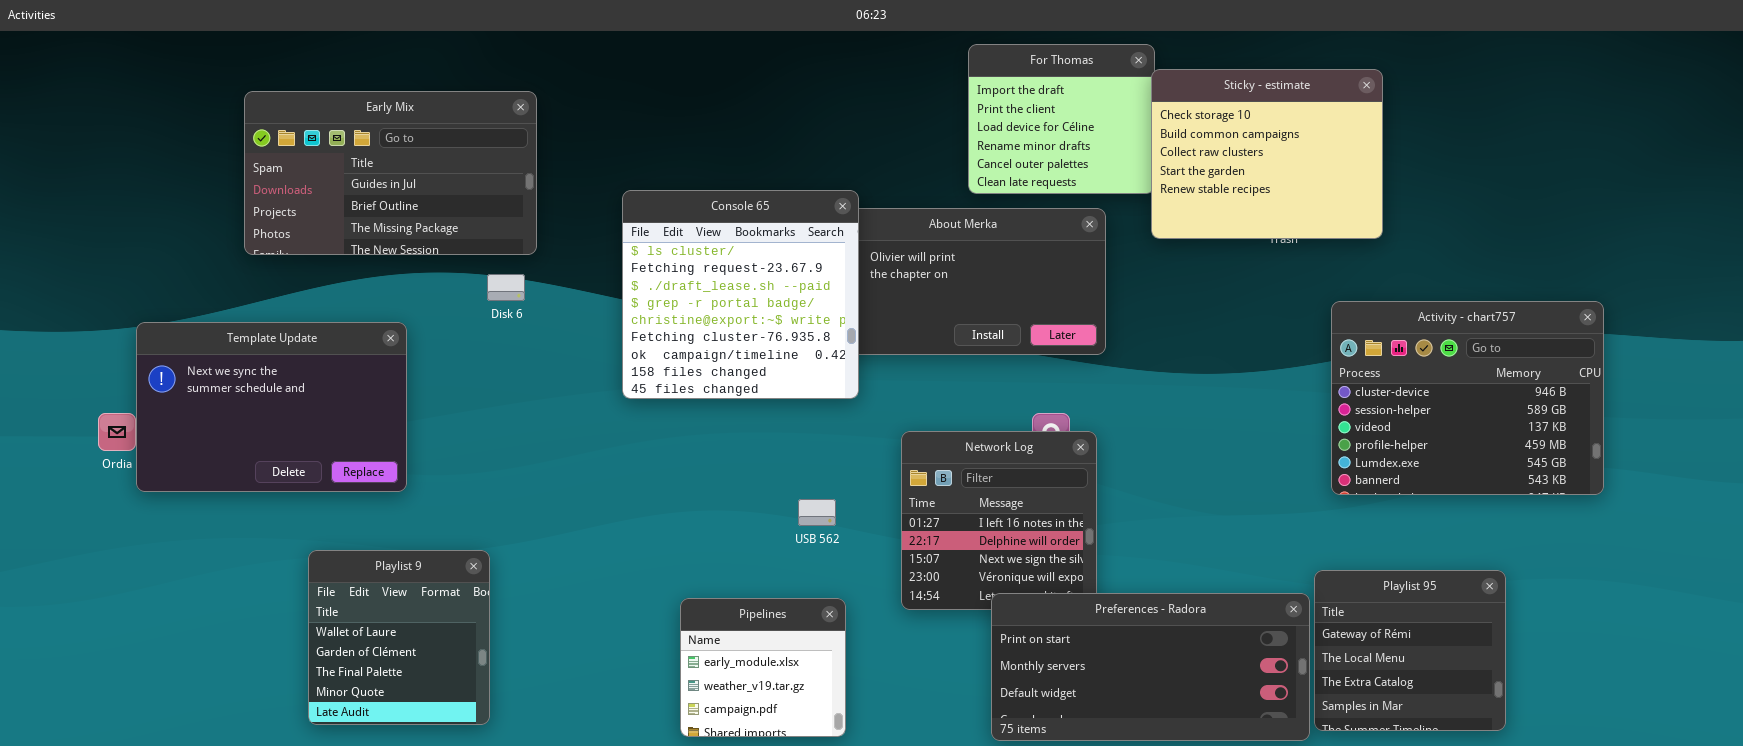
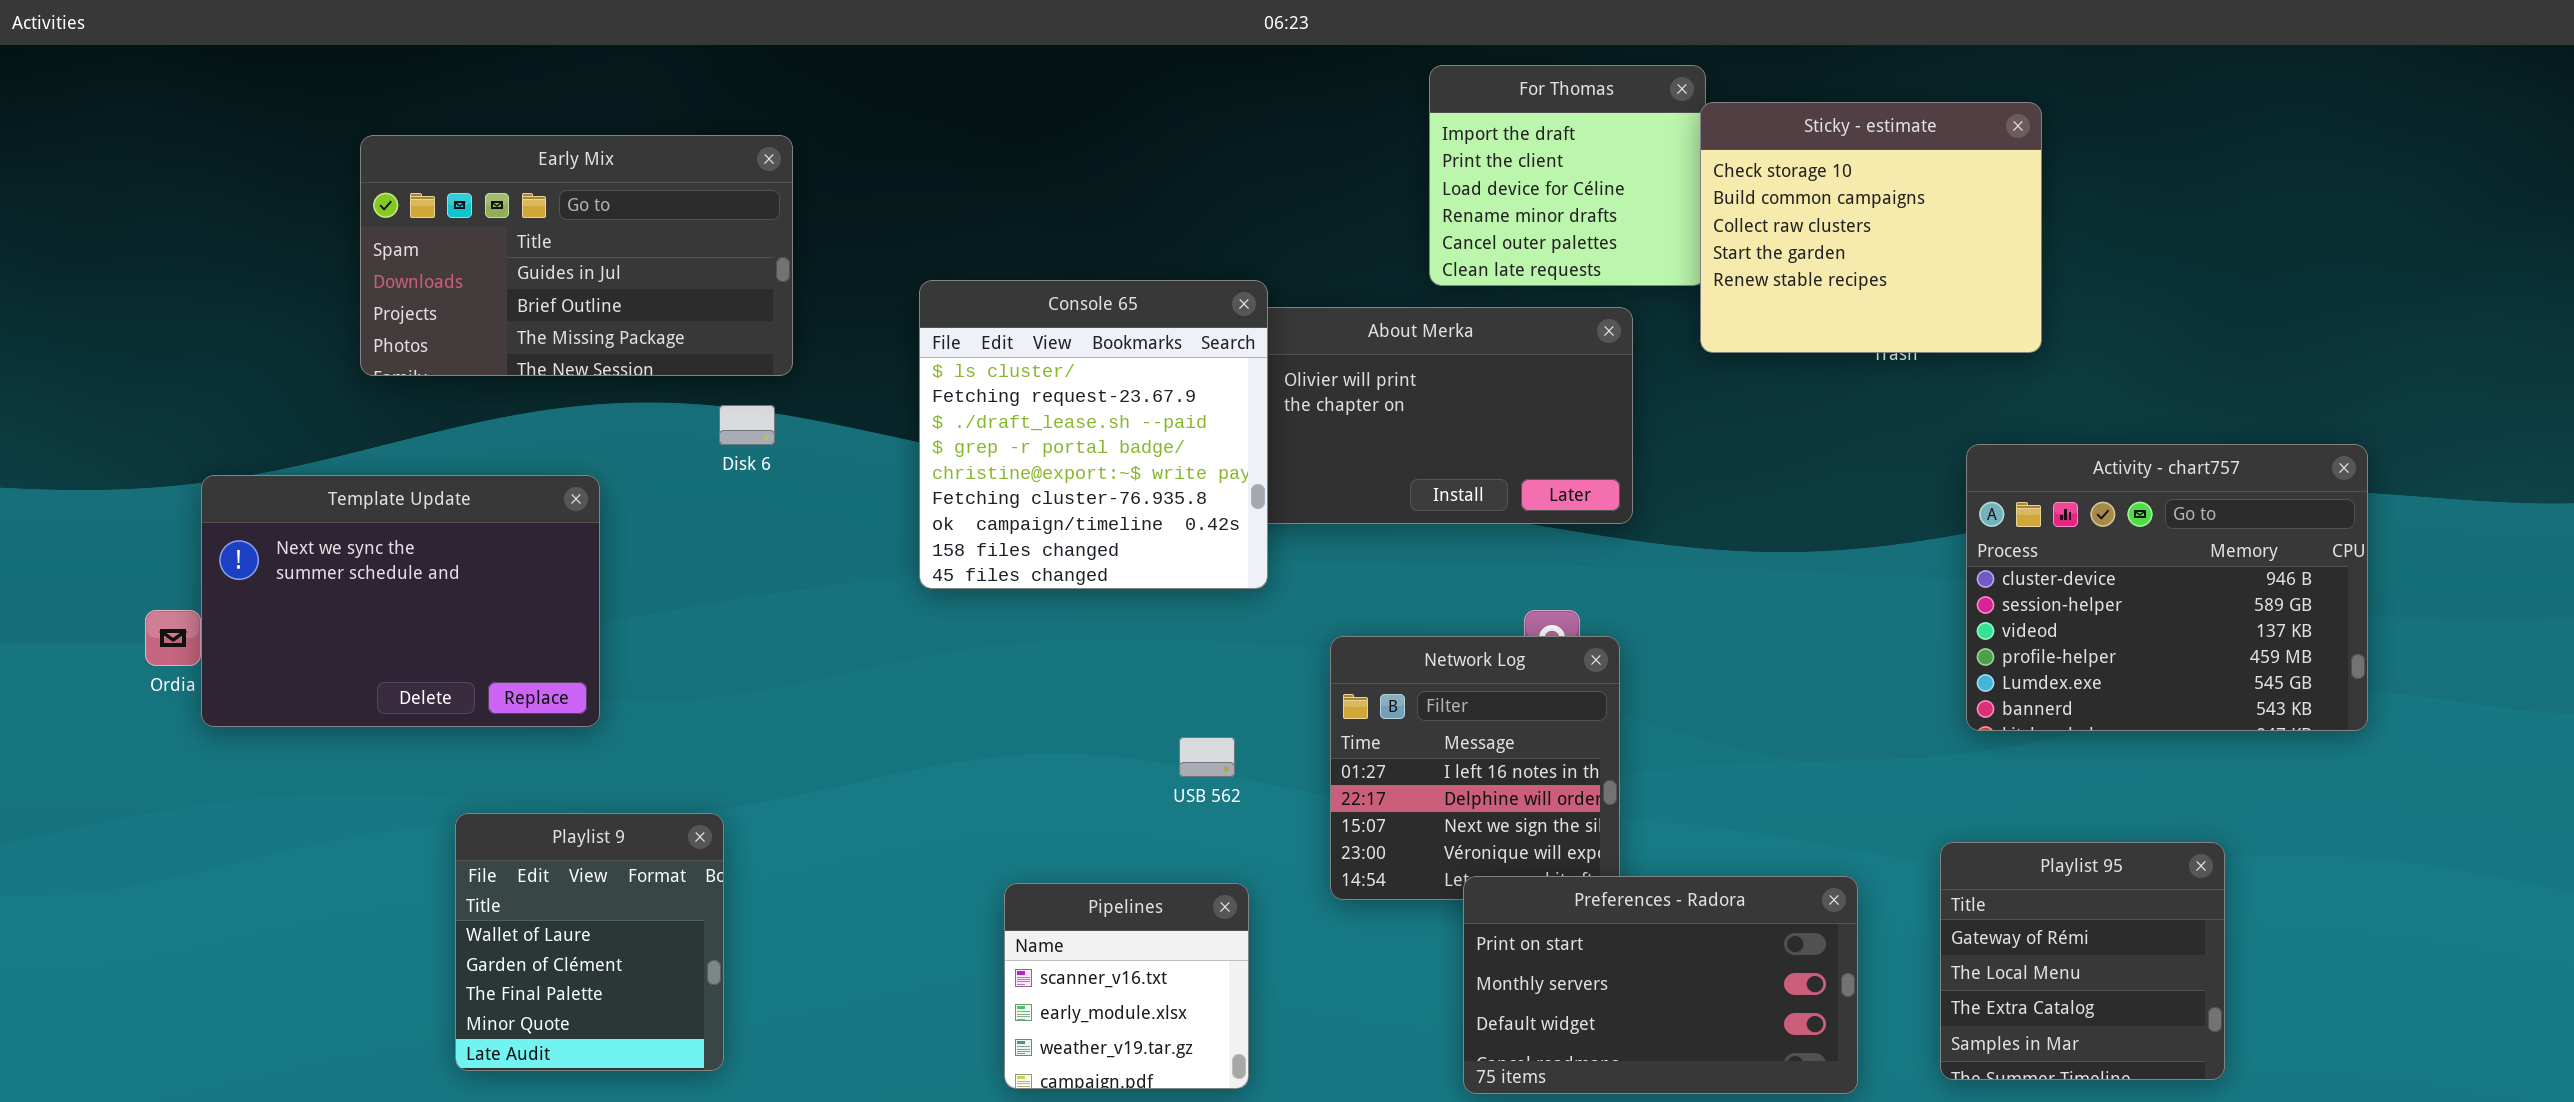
Preferences - Radora: [991,593,1310,741] -> [1463,876,1858,1094], resized
Pipelines: [680,598,846,737] -> [1004,883,1249,1089], scrolled up 1 row

